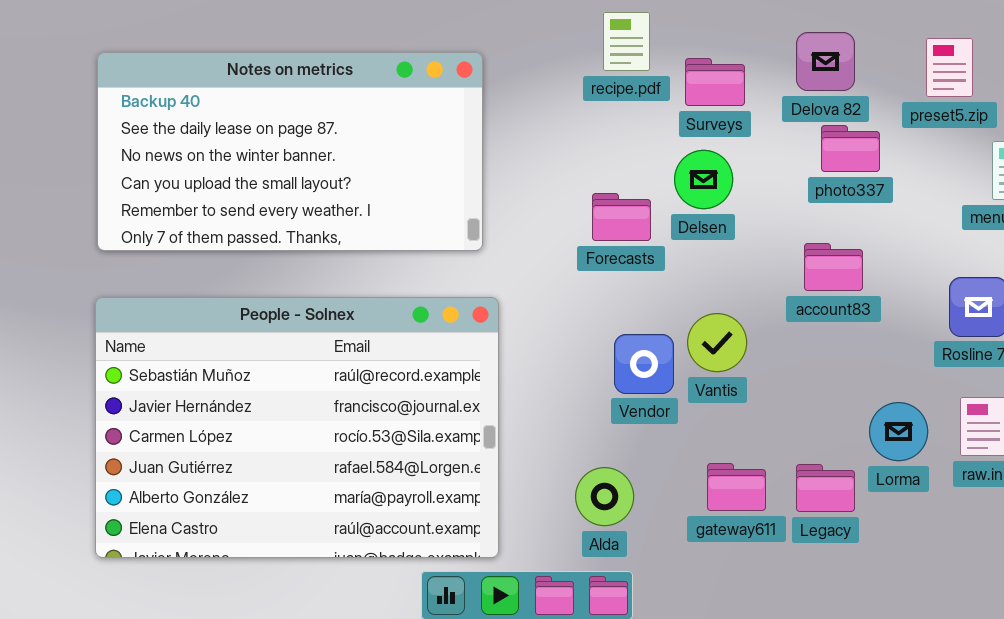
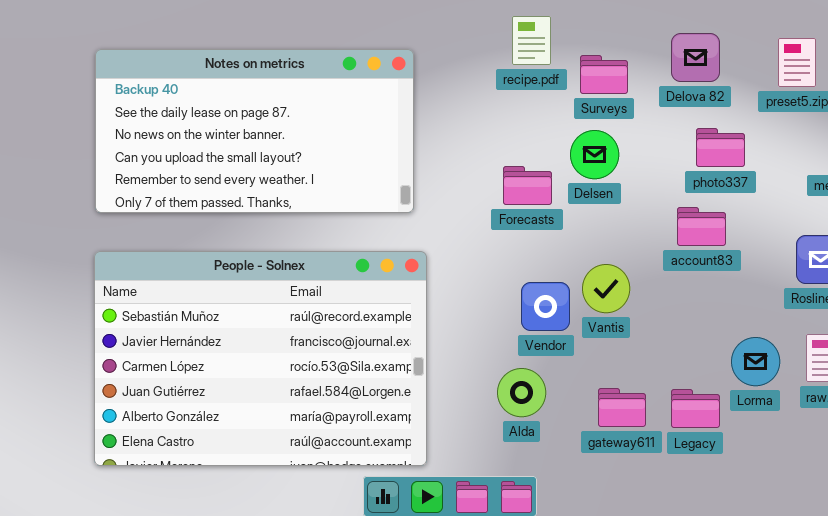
photo337: [821,125,880,172] -> [696,128,745,167], moved
Alda: [575,467,634,526] -> [497,368,546,417], moved

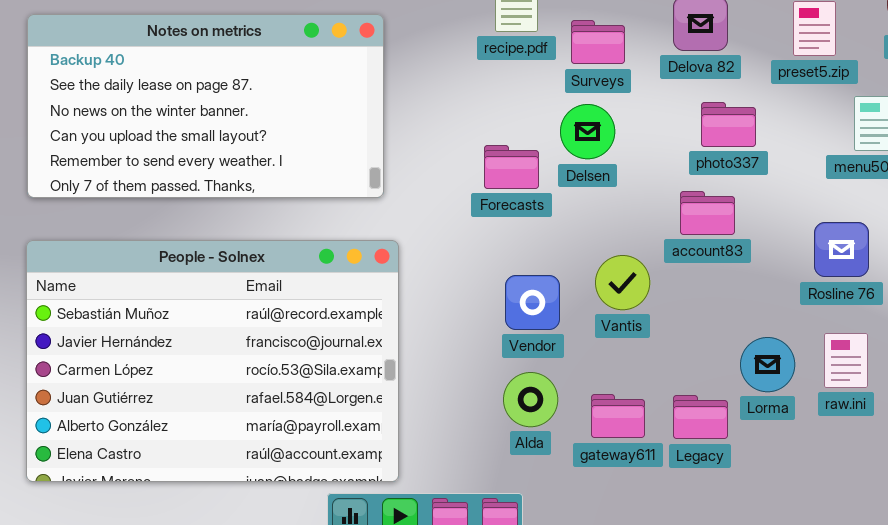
Vantis: [582,264,630,313] -> [595,255,650,310], moved
Alda: [497,368,546,417] -> [503,372,558,427], moved

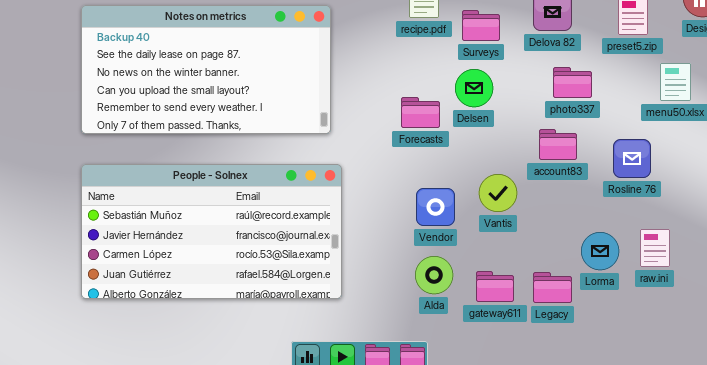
Rosline 76: [814,222,869,277] -> [613,139,651,178], moved
People - Solnex: [26,240,399,482] -> [81,164,342,299], resized

